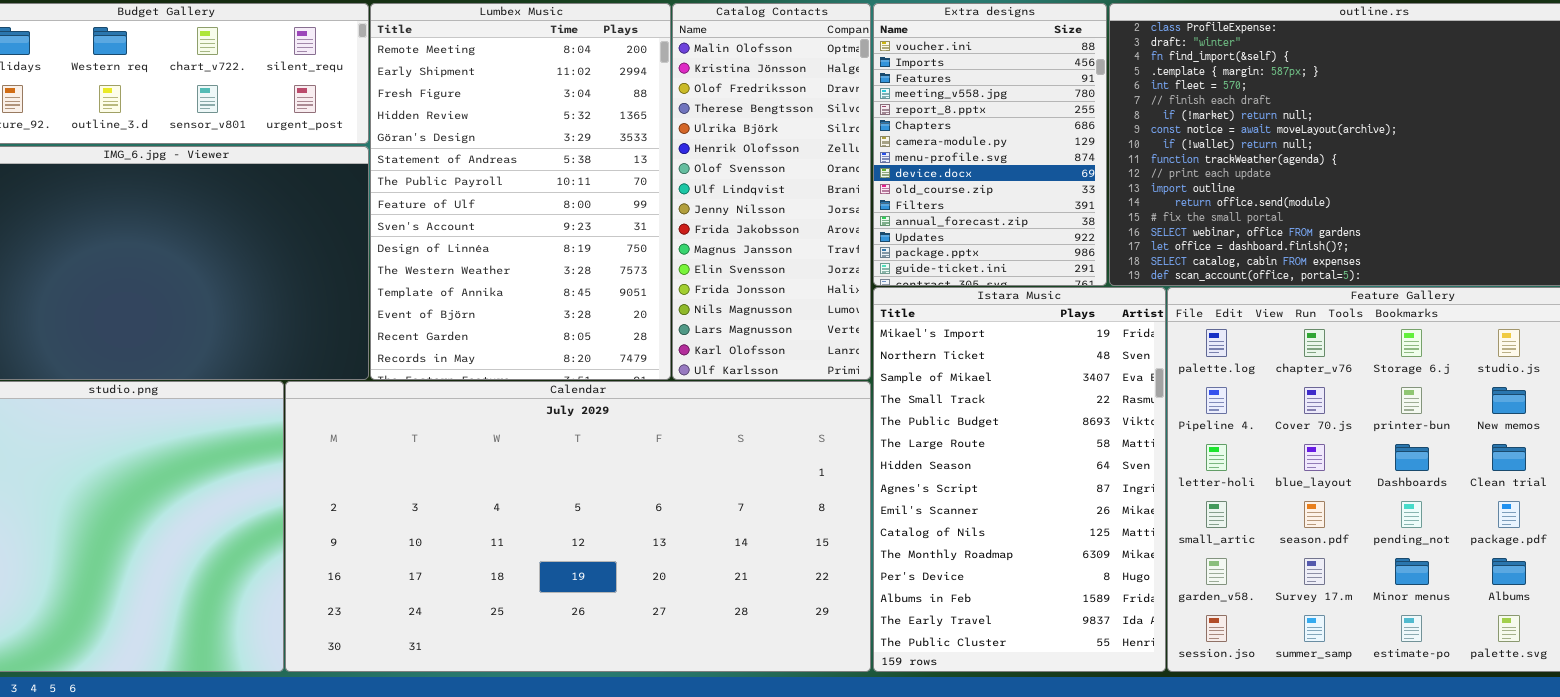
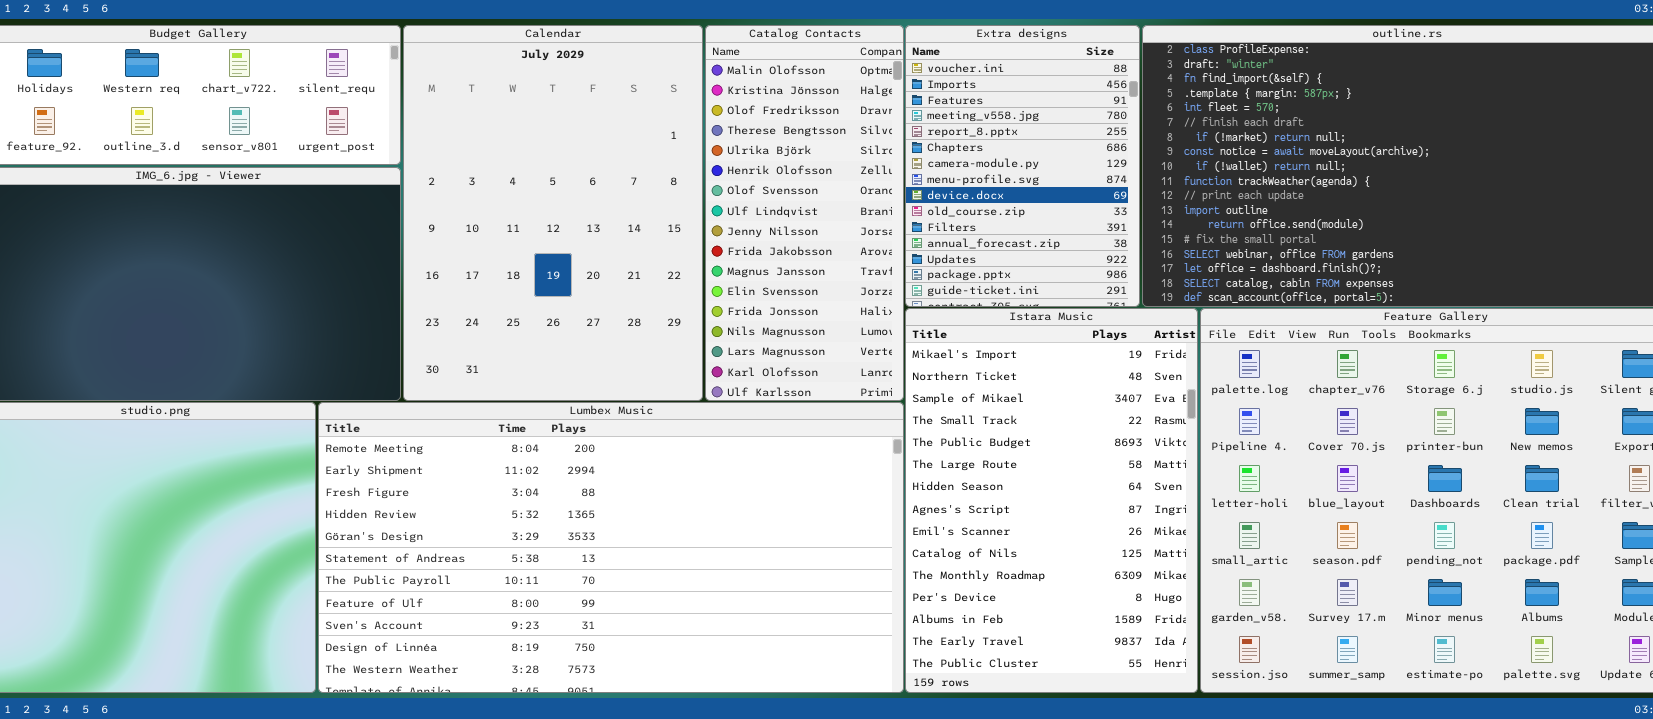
Lumbex Music: [370,3,671,380] -> [318,402,904,693], moved, resized
Calendar: [285,381,871,672] -> [403,25,703,401], moved, resized

